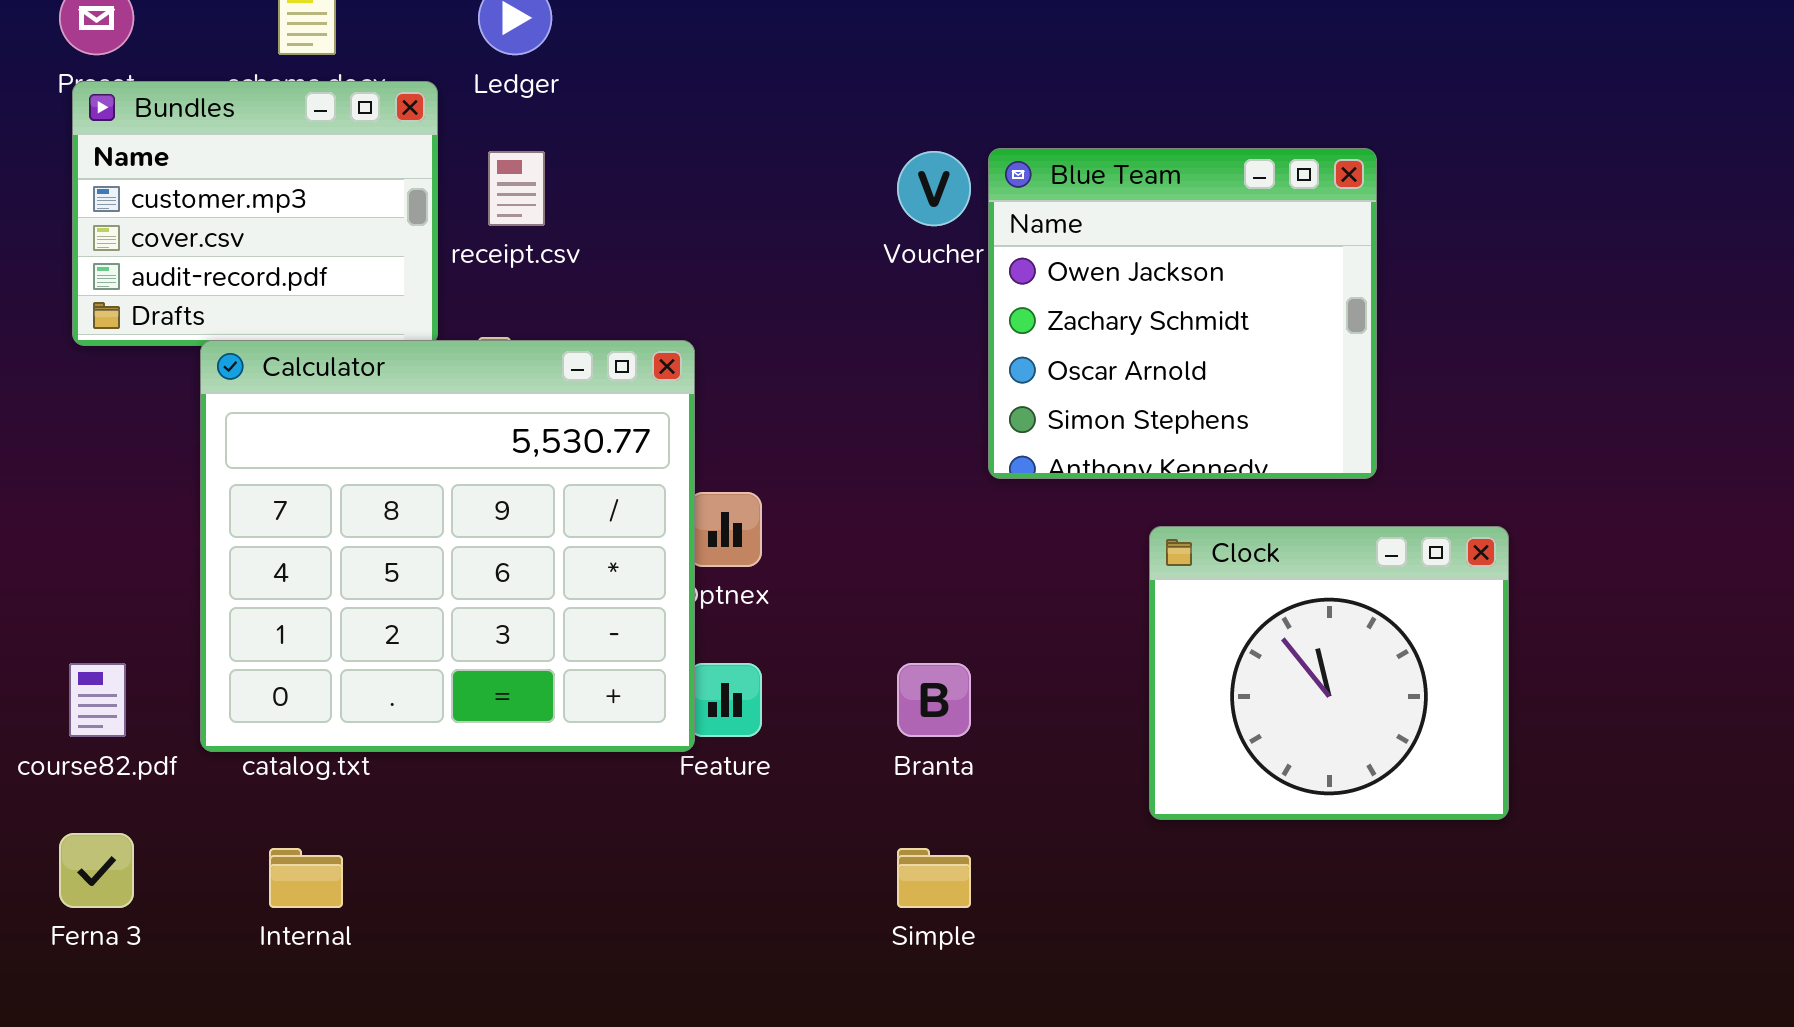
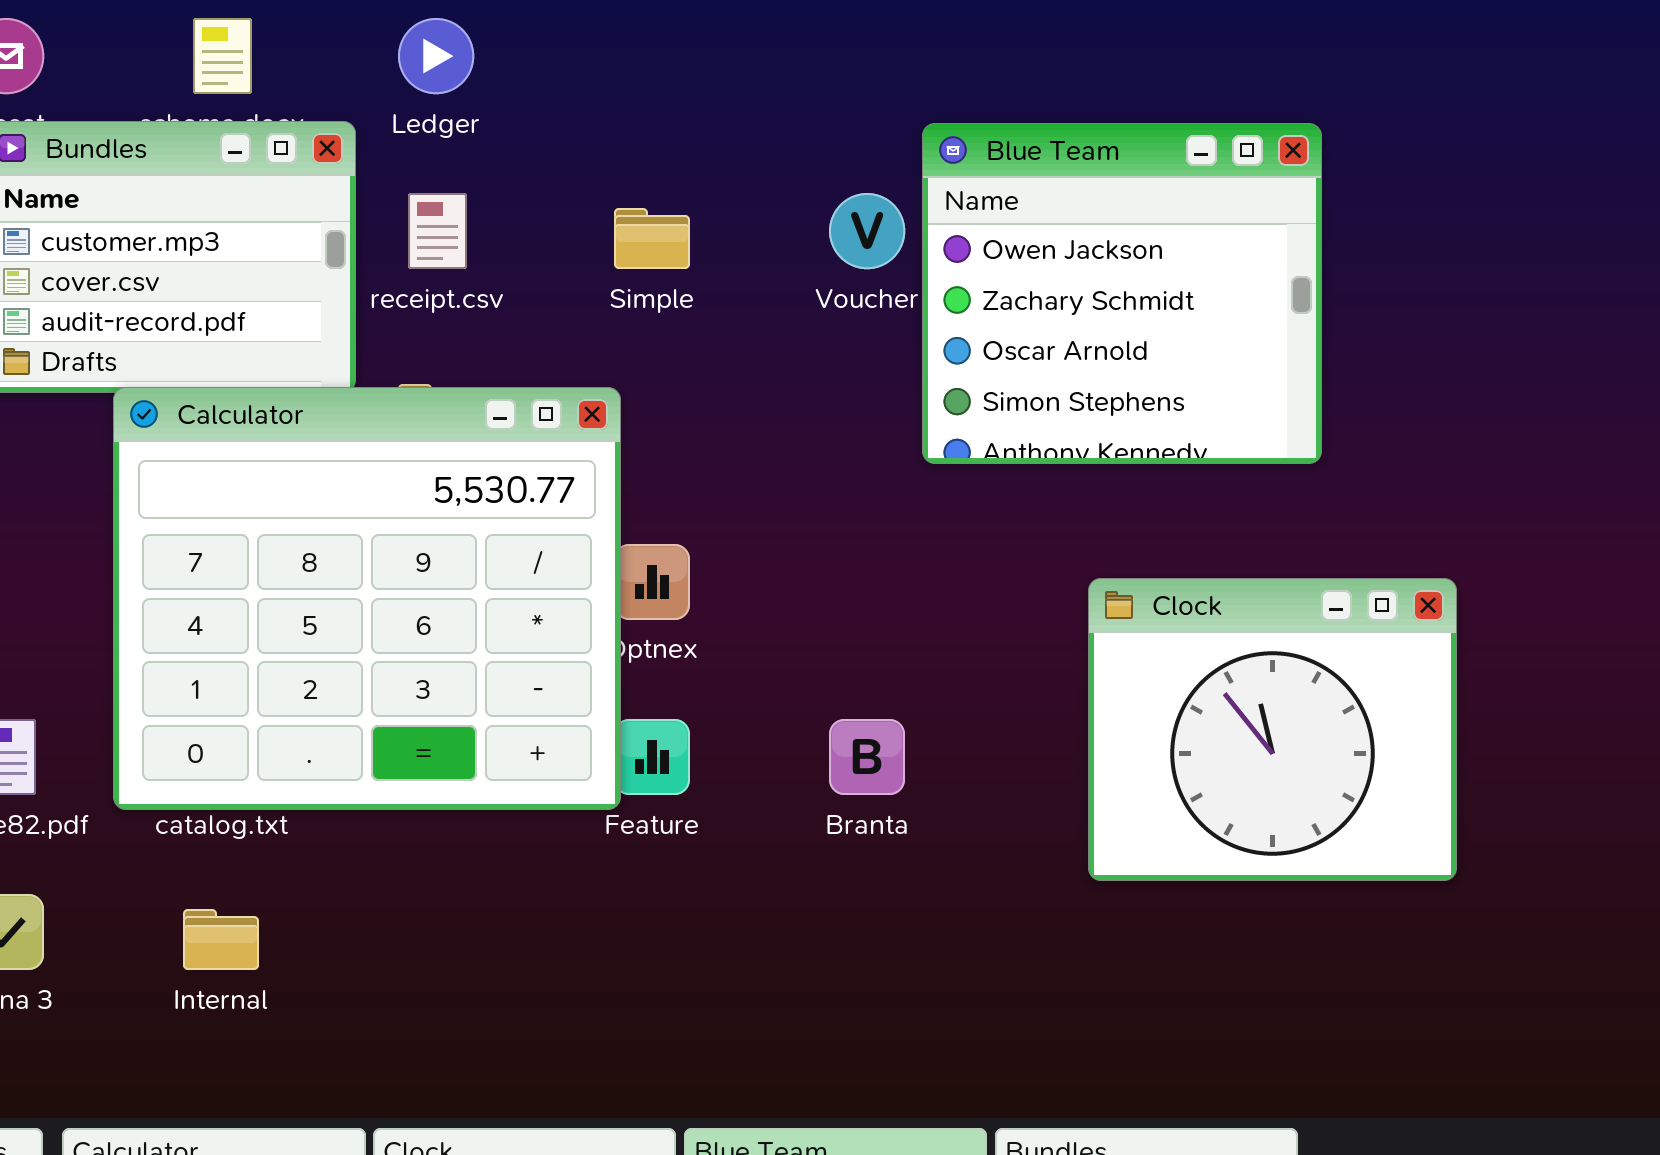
Blue Team: [988,148,1377,479] -> [922,123,1322,464], moved
Simple: [897,848,971,908] -> [614,208,690,269], moved

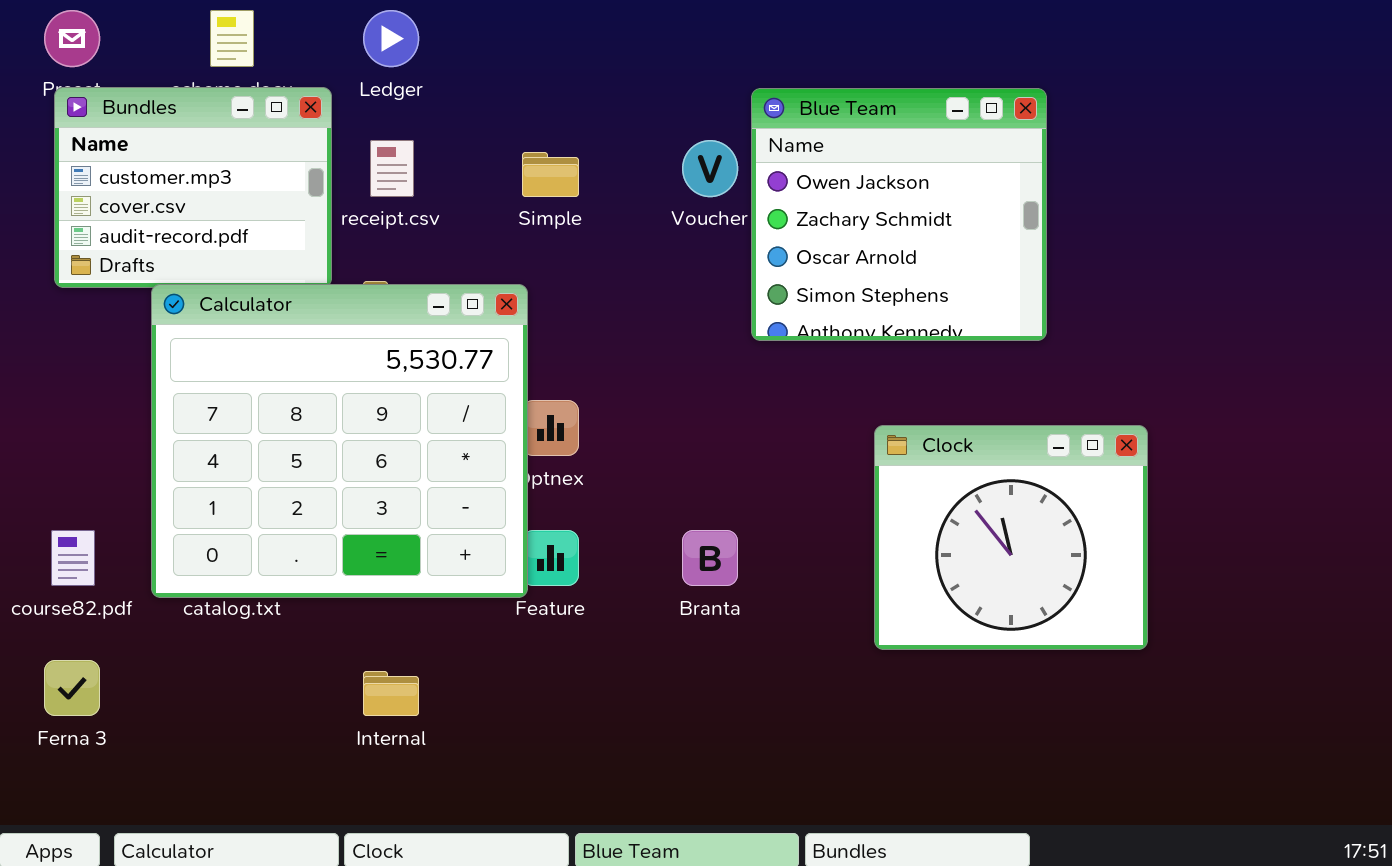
Internal: [183,909,259,970] -> [363,671,419,716], moved

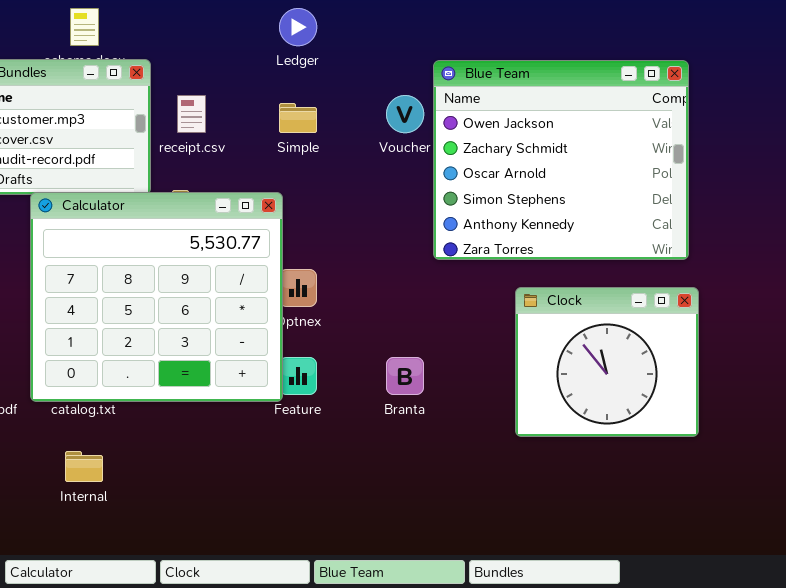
Ledger: [363,10,419,67] -> [279,8,317,46], moved
Blue Team: [751,88,1047,341] -> [433,60,689,260], resized
Internal: [363,671,419,716] -> [65,451,103,482], moved

